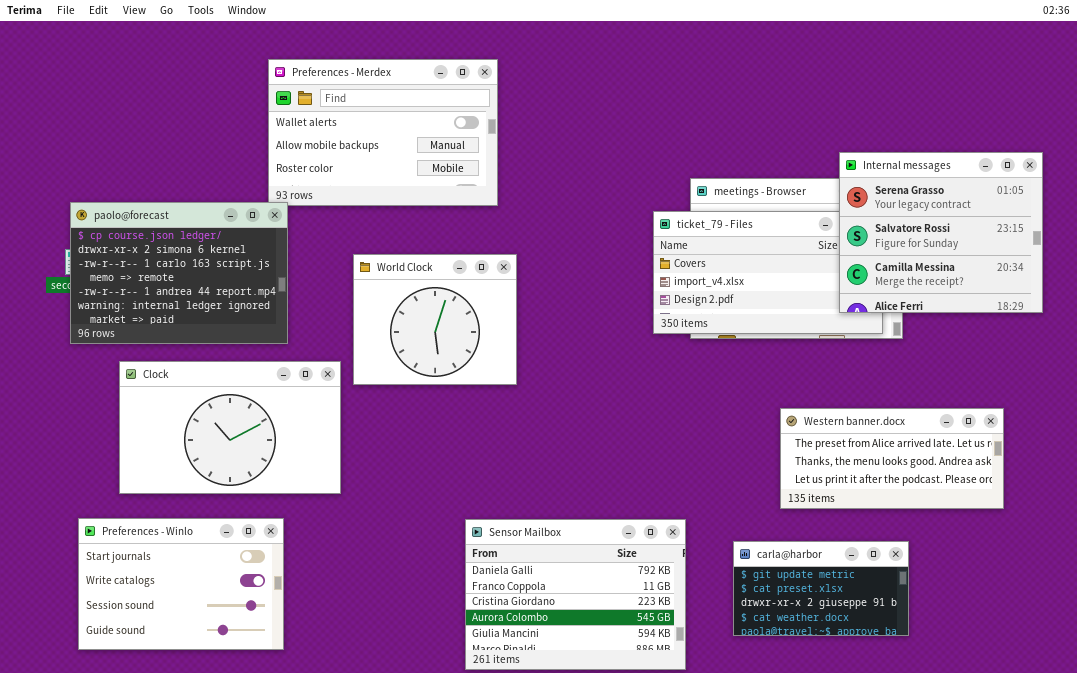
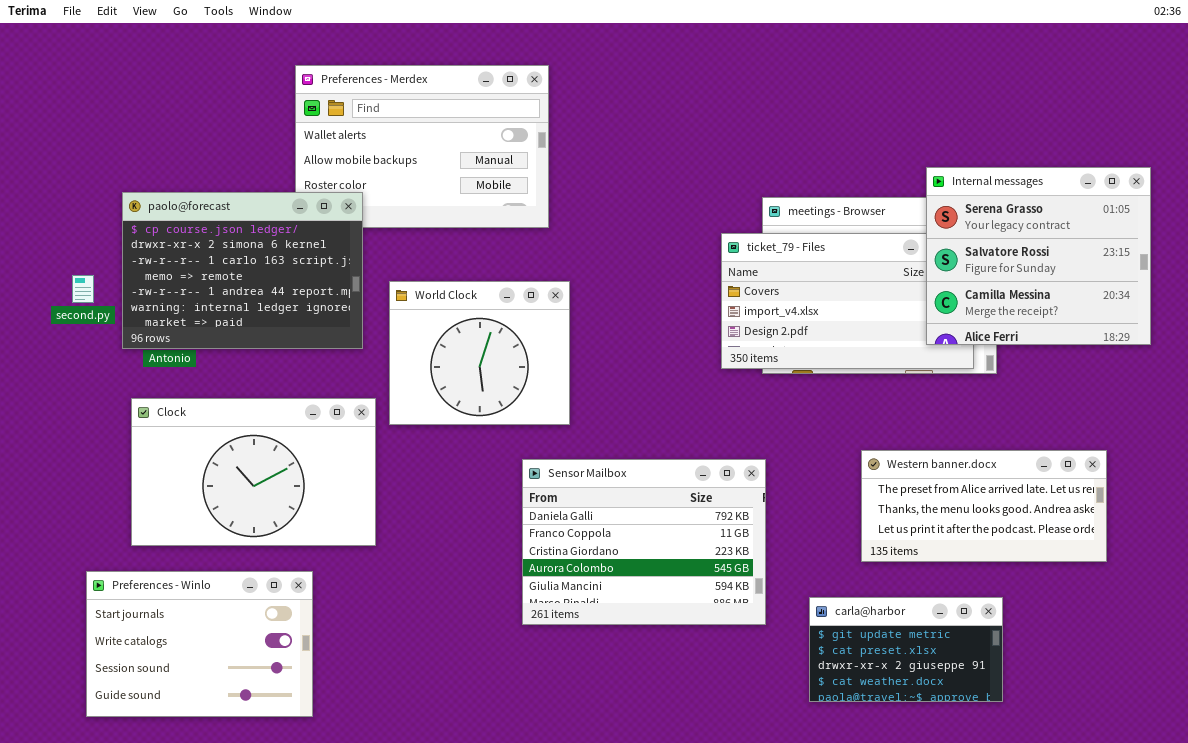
paolo@forecast: [70,202,288,344] -> [122,192,363,349], moved
Sensor Mailbox: [465,519,686,670] -> [522,459,766,625], moved

